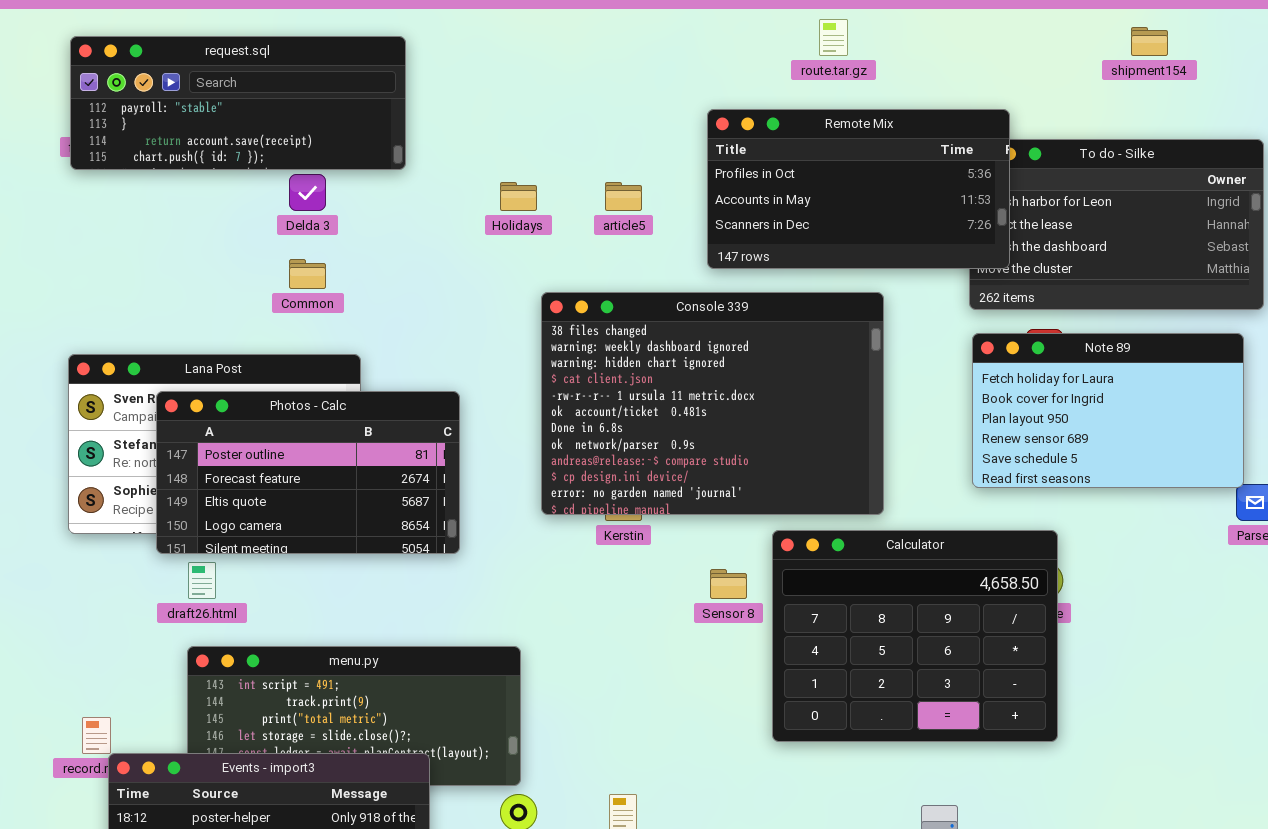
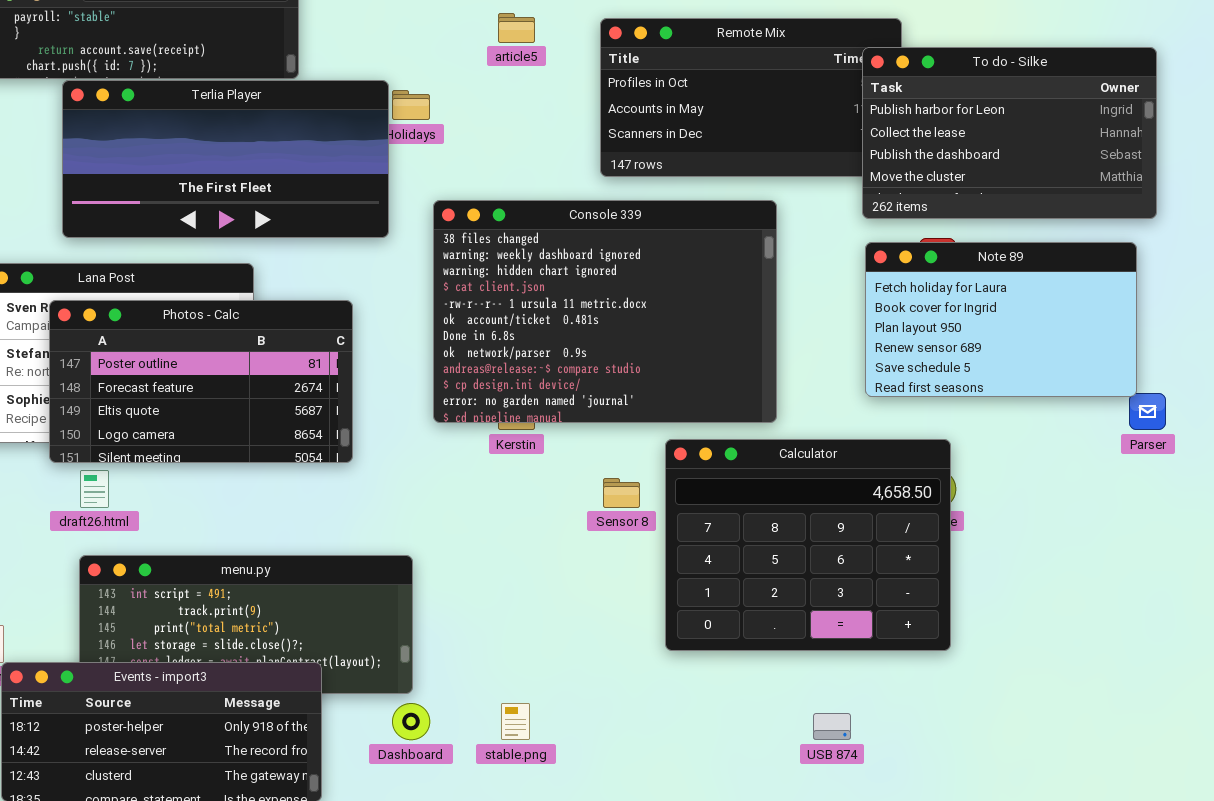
To do - Silke: [969,139,1264,310] -> [862,47,1157,219], raised
Terlia Player: none -> [62,80,389,238], opened
article5: [605,182,642,211] -> [498,13,535,43], moved

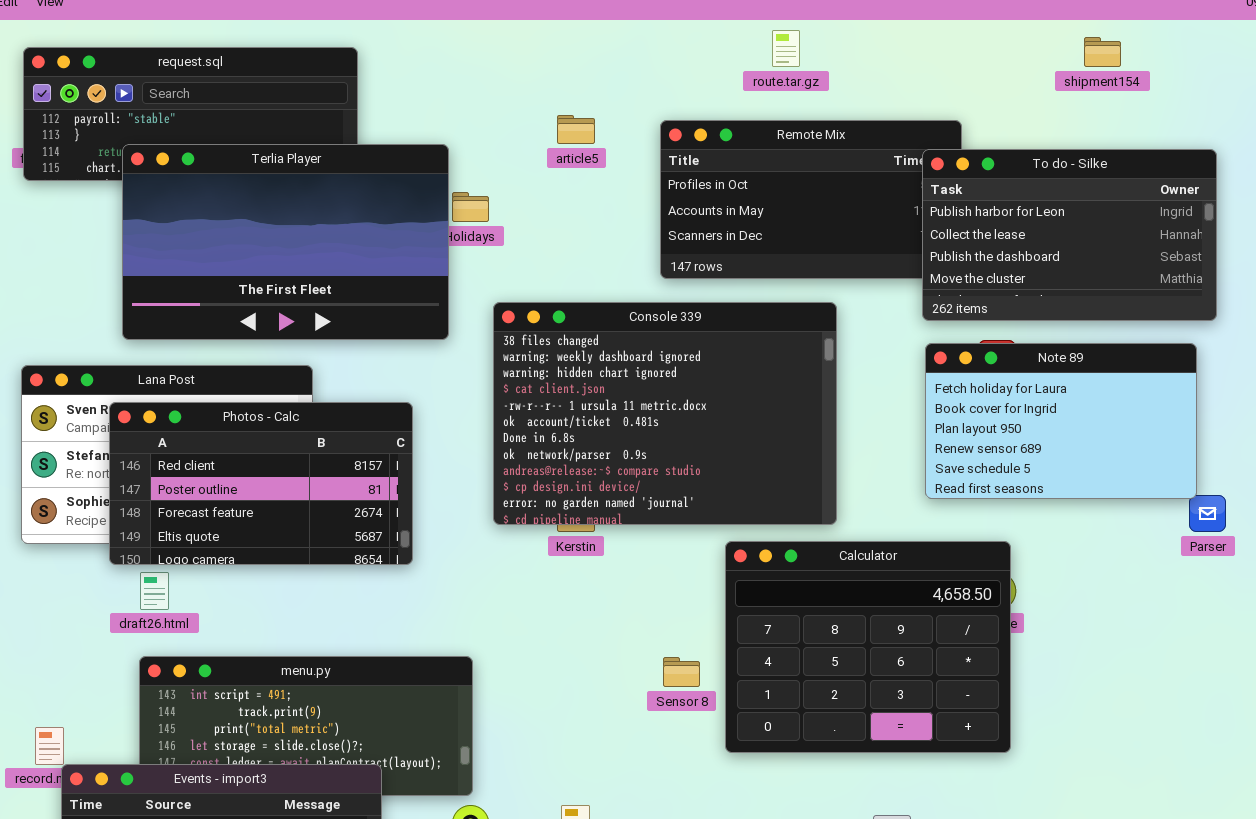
Terlia Player: [62,80,389,238] -> [122,144,449,340], resized
Photos - Calc: [49,300,353,463] -> [109,402,413,565], scrolled up 1 row
Sensor 8: [603,478,640,508] -> [663,657,700,687], moved

